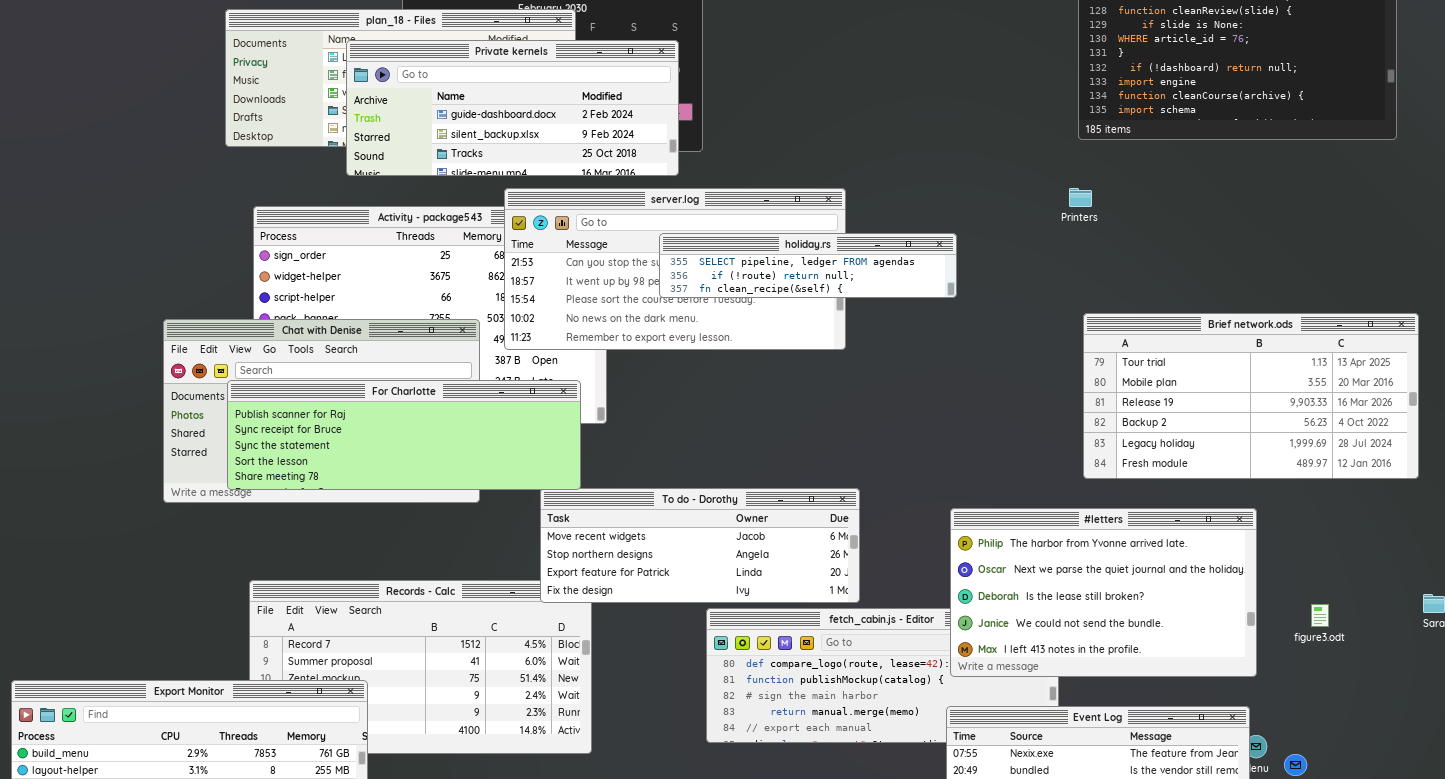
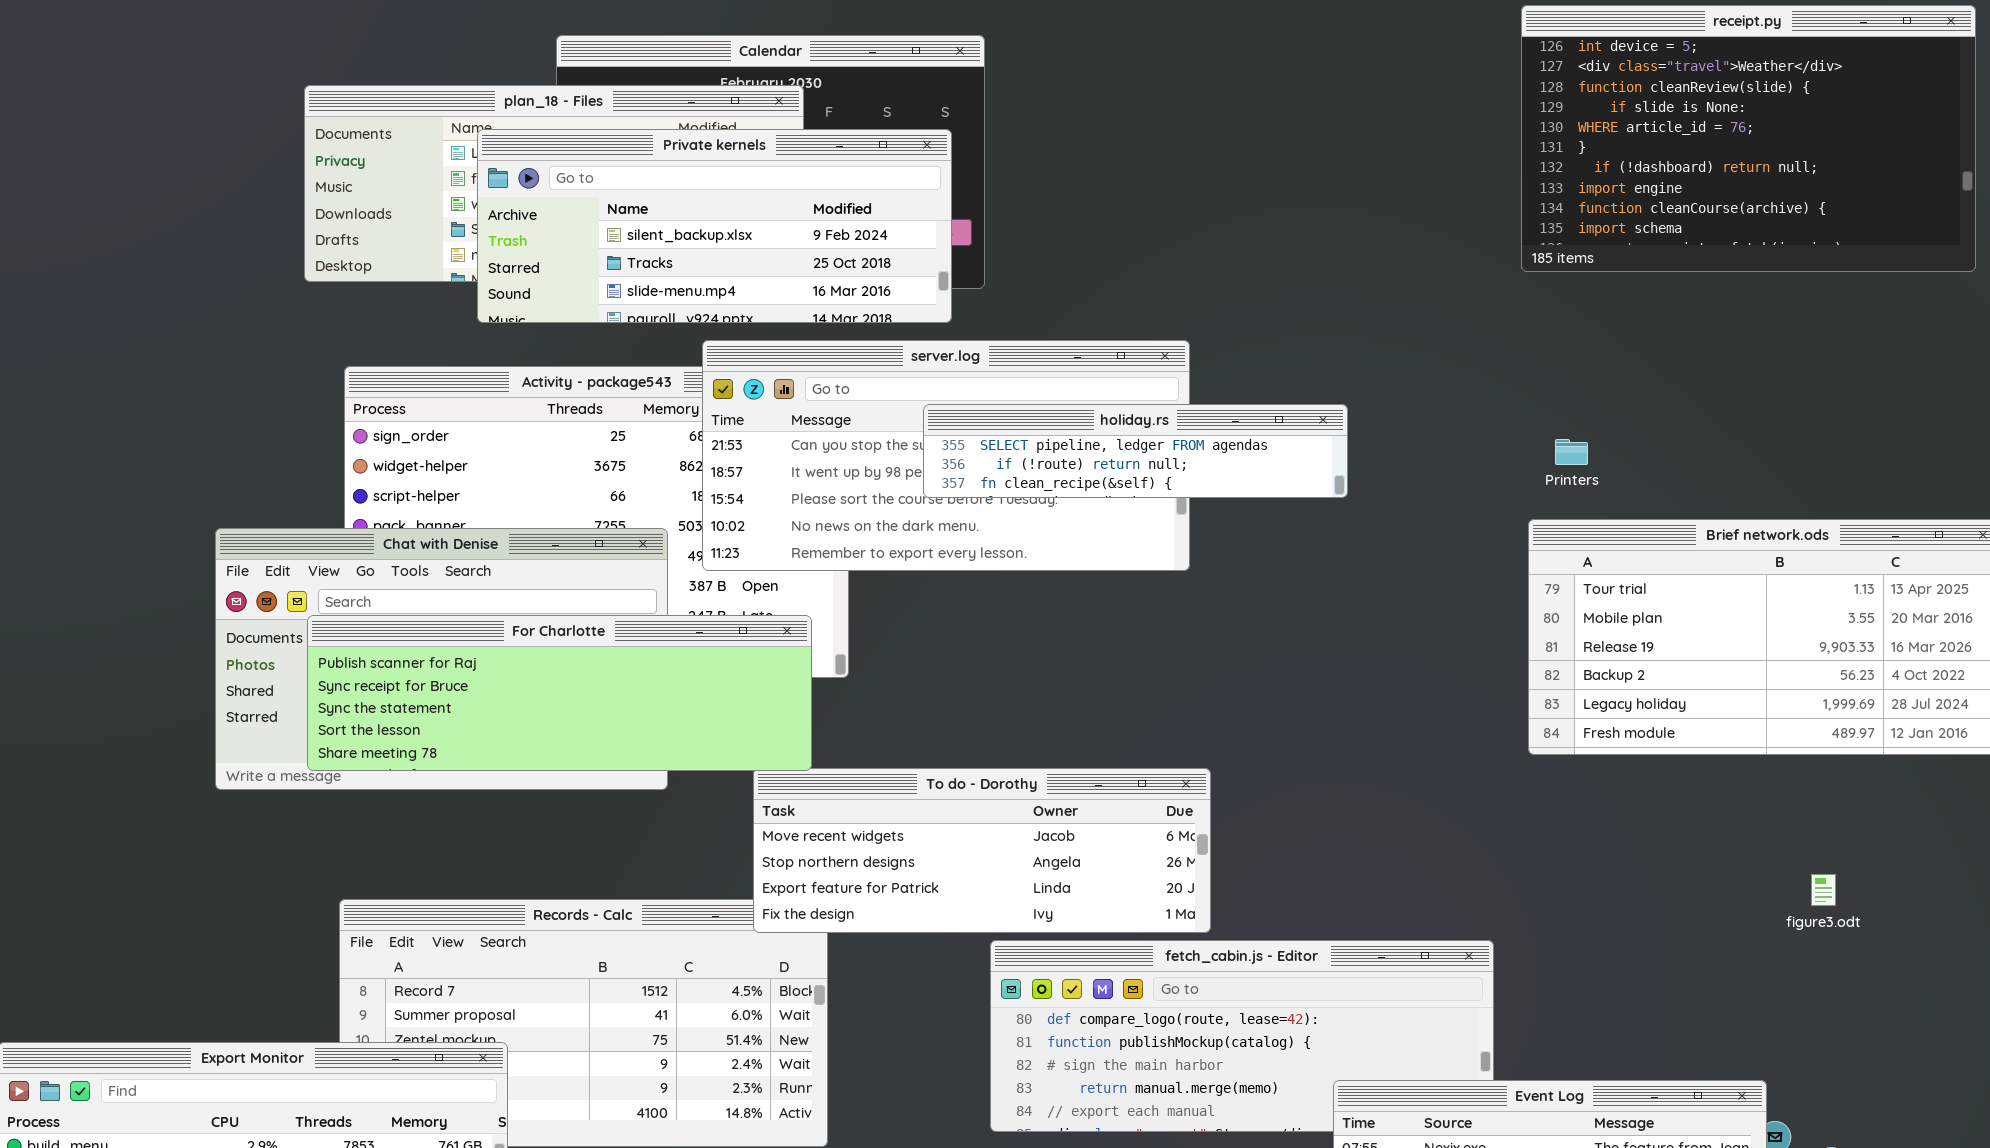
Private kernels: [346,40,679,176] -> [477,129,952,323], scrolled down 1 row
Printers: [1069,188,1092,207] -> [1555,439,1588,465], moved
#letters: [950,508,1257,677] -> none, closed
figure3.odt: [1311,604,1329,627] -> [1811,874,1836,906], moved

